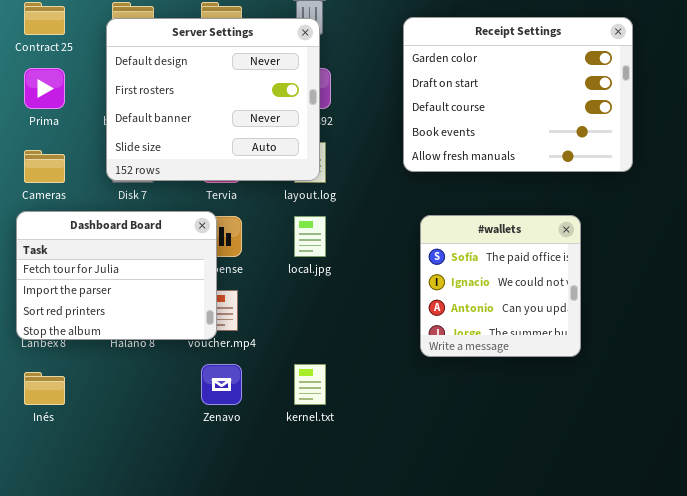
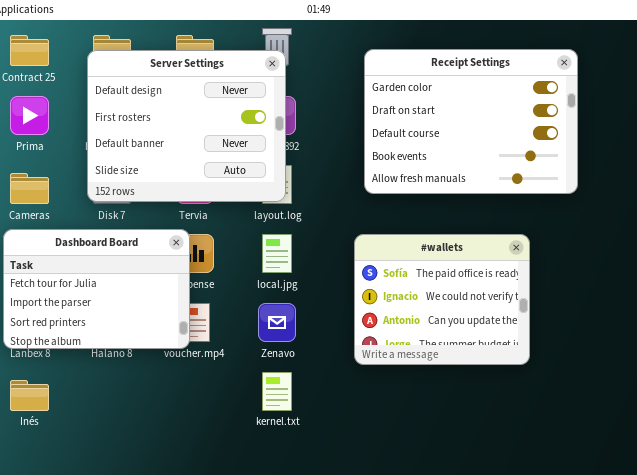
#wallets: [420,215,581,357] -> [354,234,530,365], resized
Zenavo: [201,364,242,405] -> [258,303,296,342], moved

